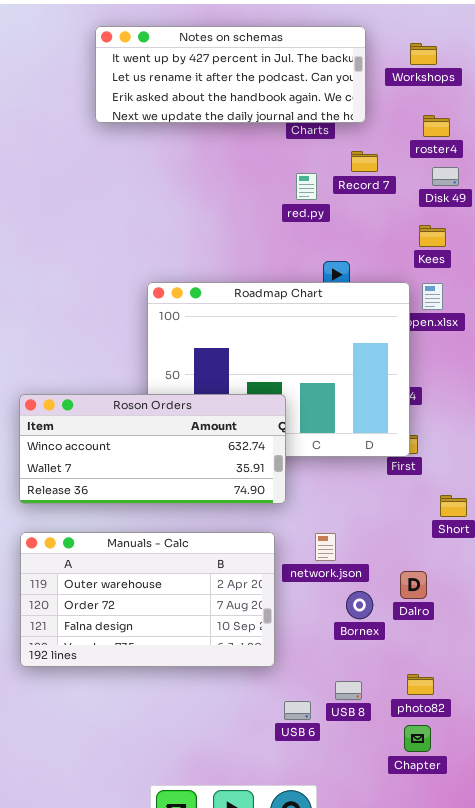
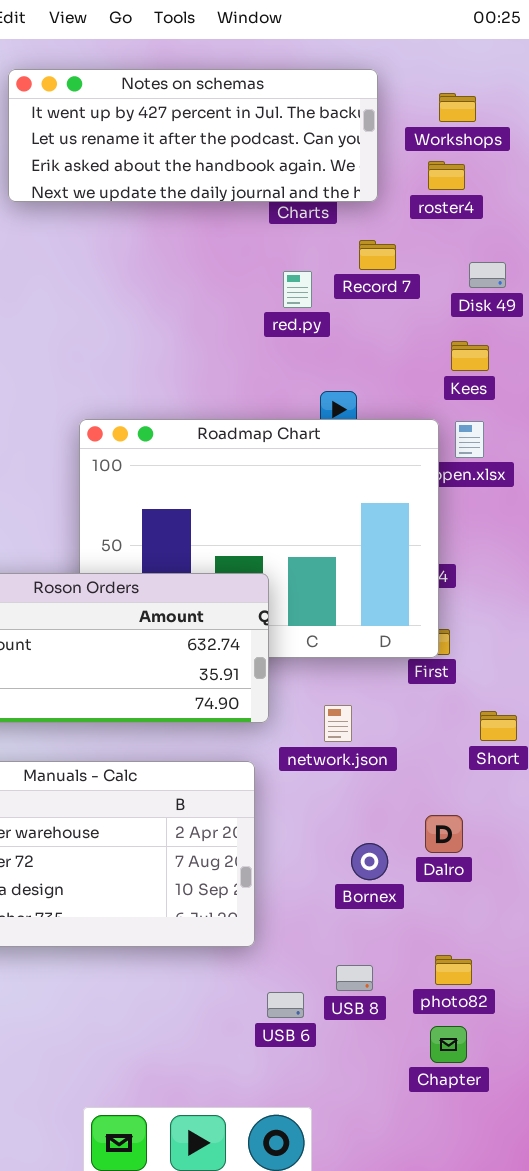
roster4: [423,115,450,137] -> [428,161,465,190], moved
network.json: [315,533,336,561] -> [324,705,352,742], moved

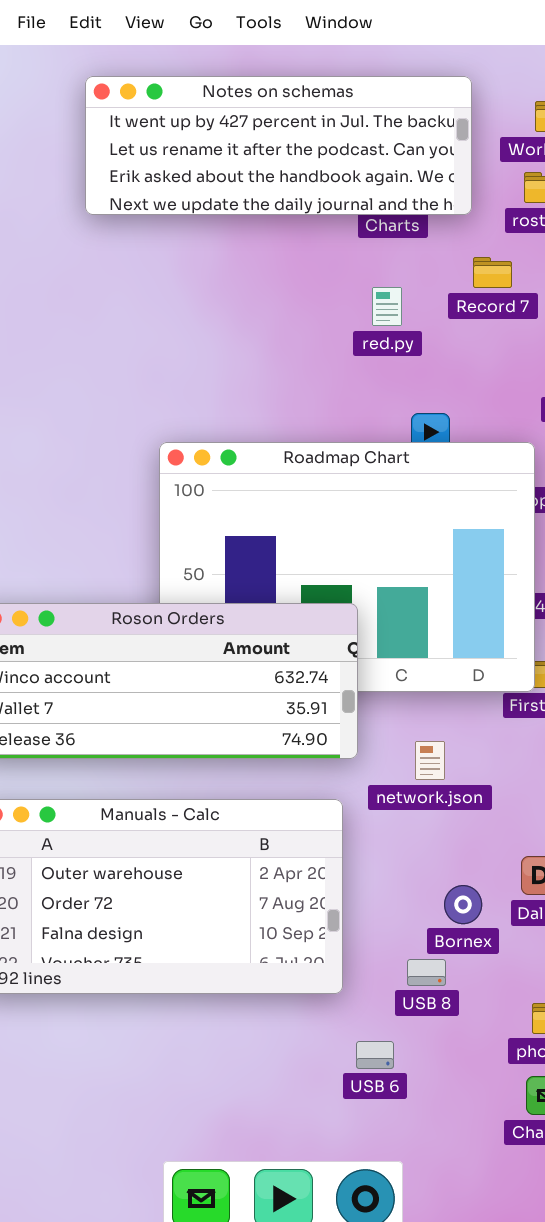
Record 7: [359,240,396,270] -> [473,257,512,288], moved
USB 8: [336,965,373,991] -> [407,959,446,986], moved

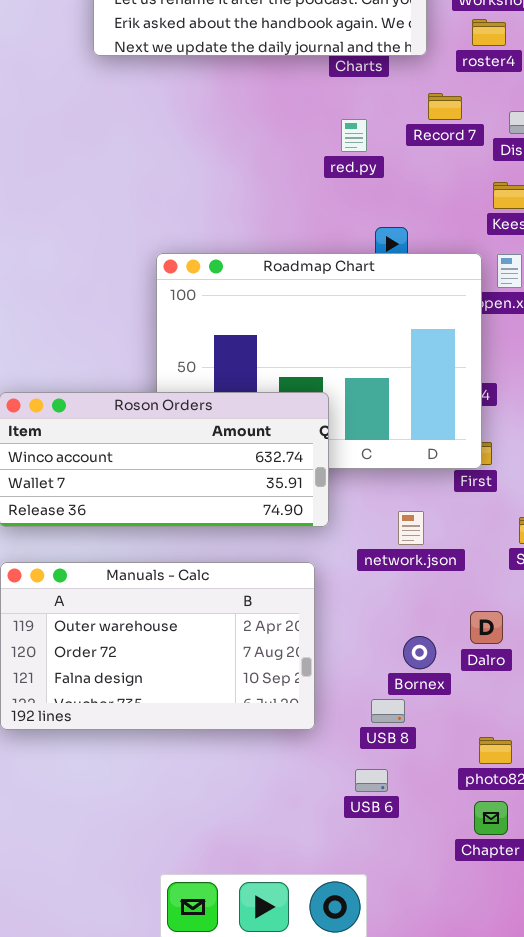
network.json: [415,741,445,780] -> [398,511,424,545], moved
USB 6: [356,1041,394,1069] -> [355,769,388,792], moved

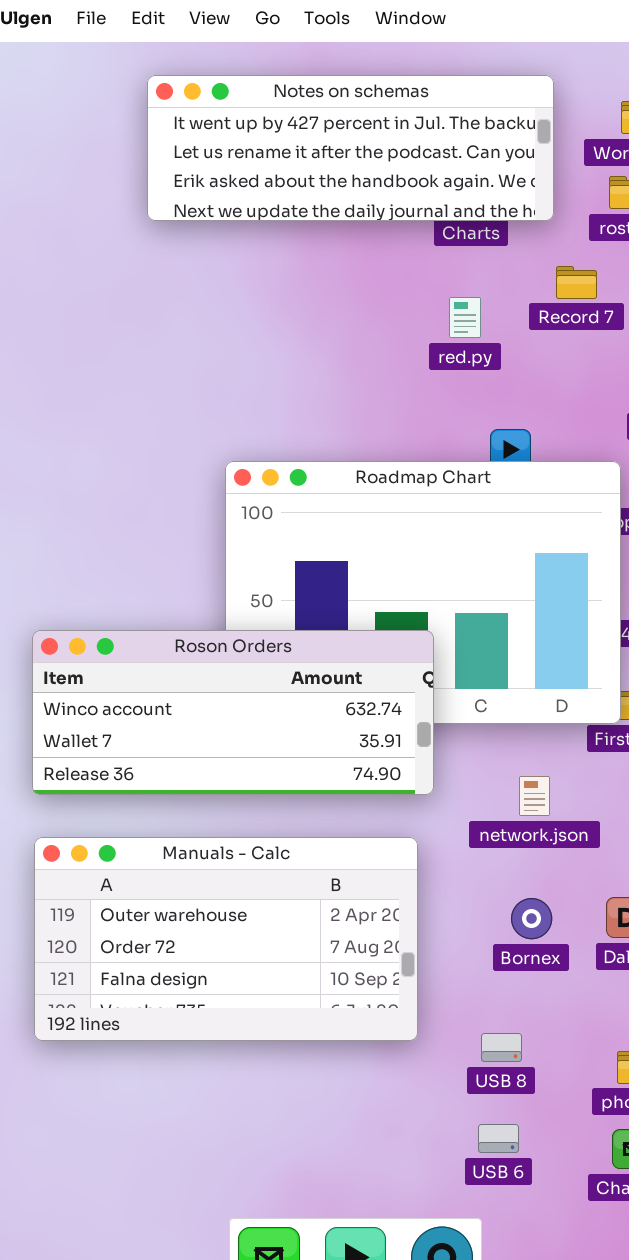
Bornex: [403,636,436,669] -> [511,898,552,939], moved
USB 8: [371,699,405,723] -> [481,1033,522,1062], moved
USB 6: [355,769,388,792] -> [478,1124,519,1153], moved

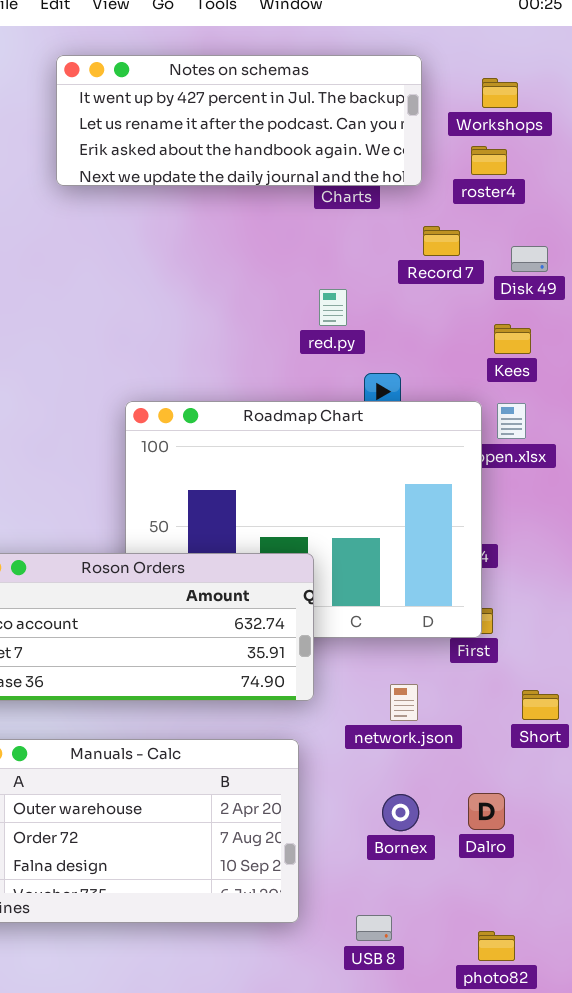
red.py: [449,297,481,338] -> [319,289,347,326], moved

